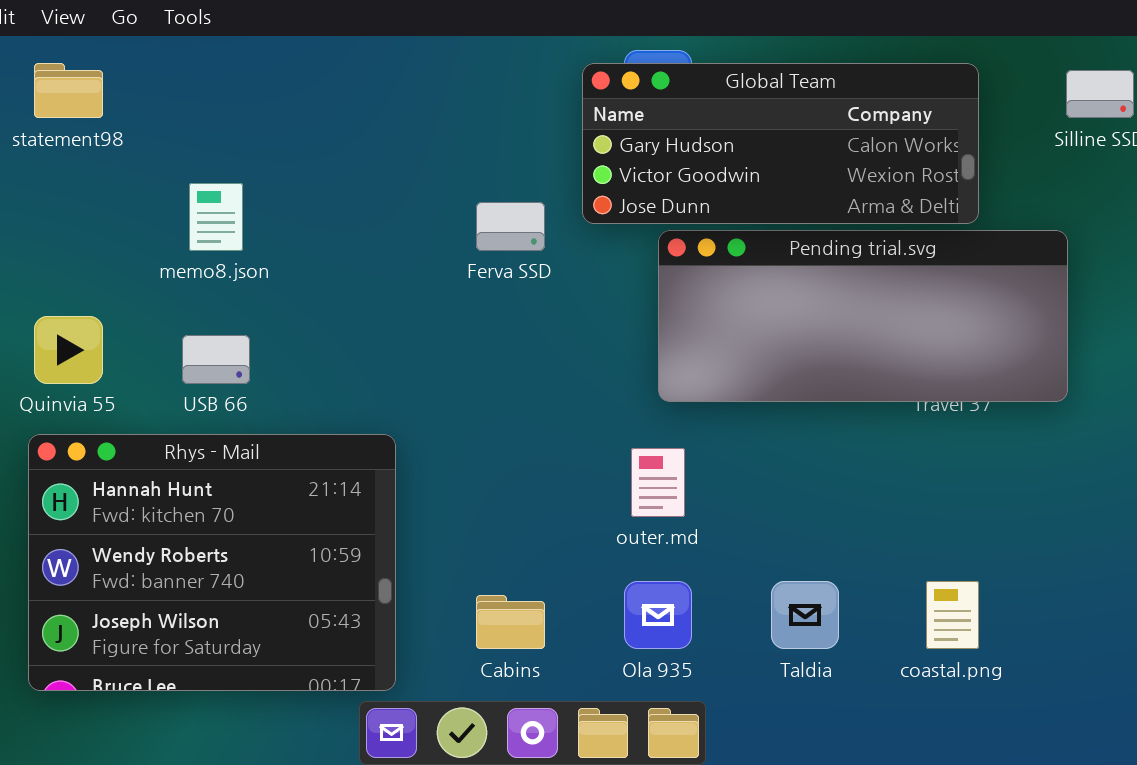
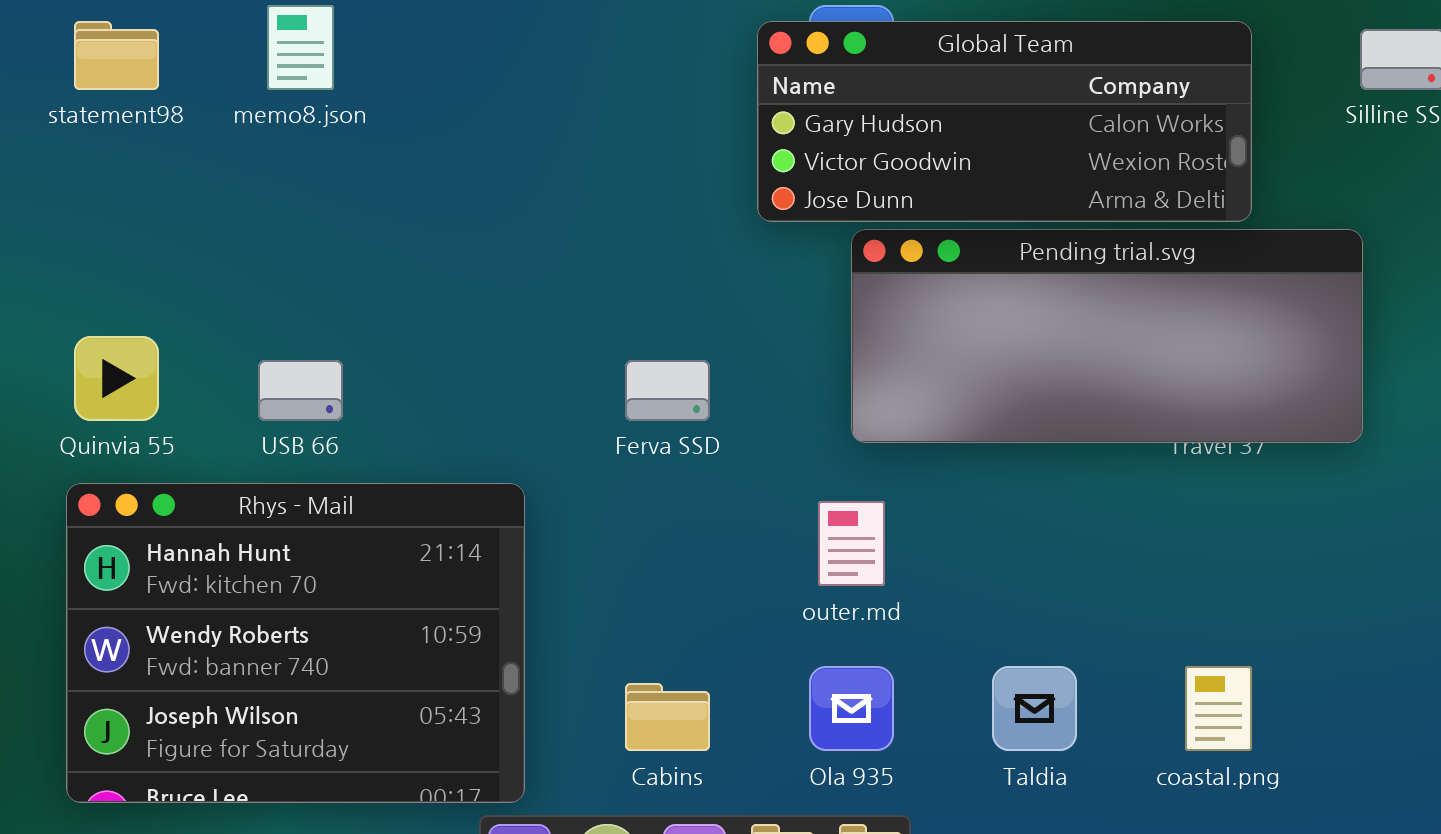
memo8.json: [189,183,243,251] -> [267,5,334,90], moved
Ferva SSD: [476,202,545,251] -> [625,360,710,421], moved

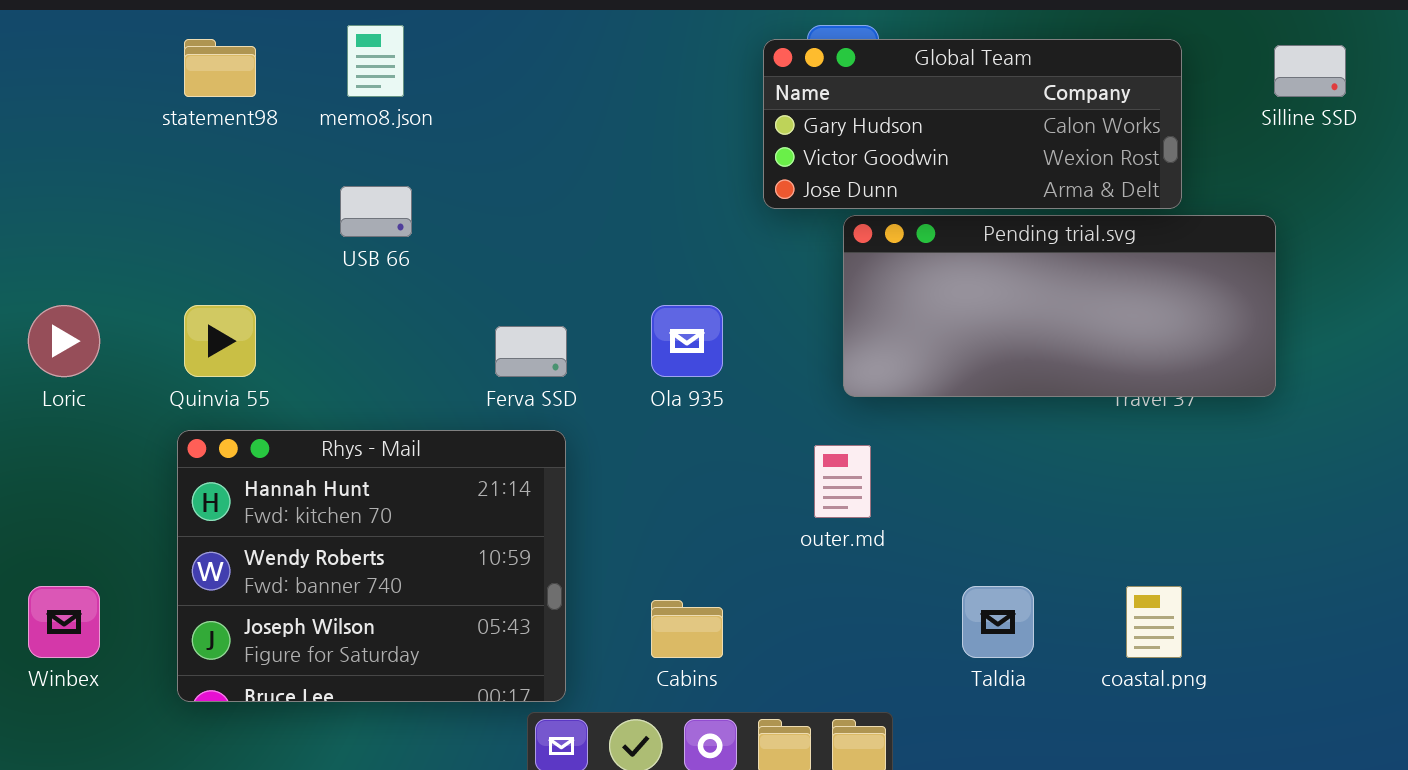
USB 66: [258,360,343,421] -> [340,186,412,237], moved
Ferva SSD: [625,360,710,421] -> [495,326,567,377], moved
Ola 935: [809,666,894,751] -> [651,305,723,377], moved

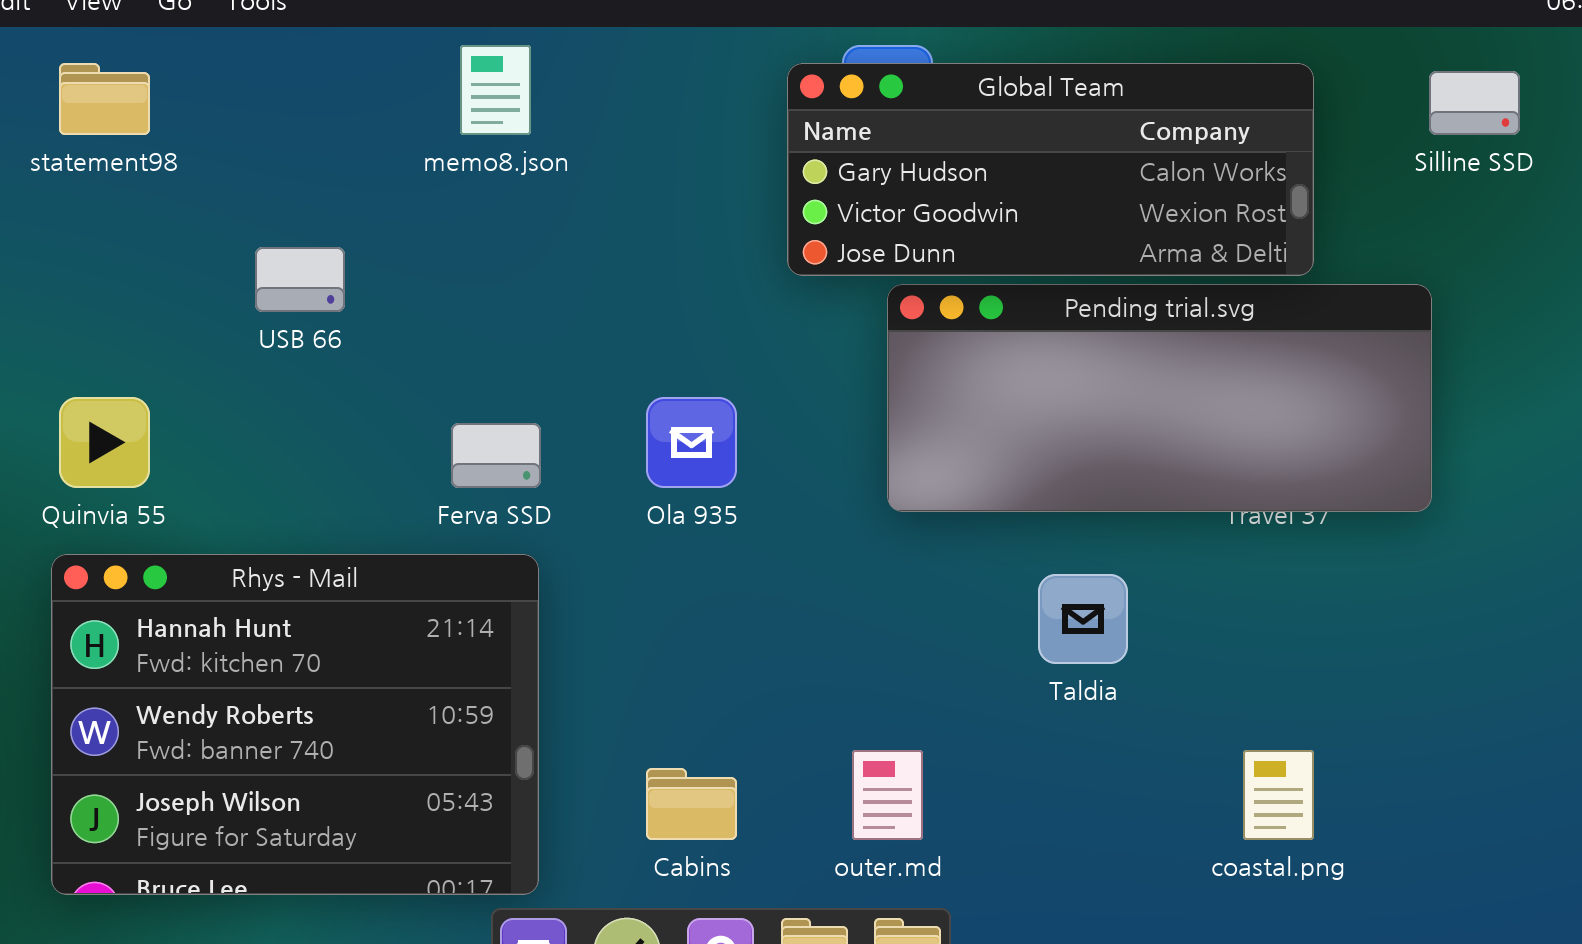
memo8.json: [347,25,404,97] -> [460,45,531,135], moved
outer.md: [814,445,871,518] -> [852,750,923,840], moved
Taldia: [962,586,1034,658] -> [1038,574,1128,664], moved

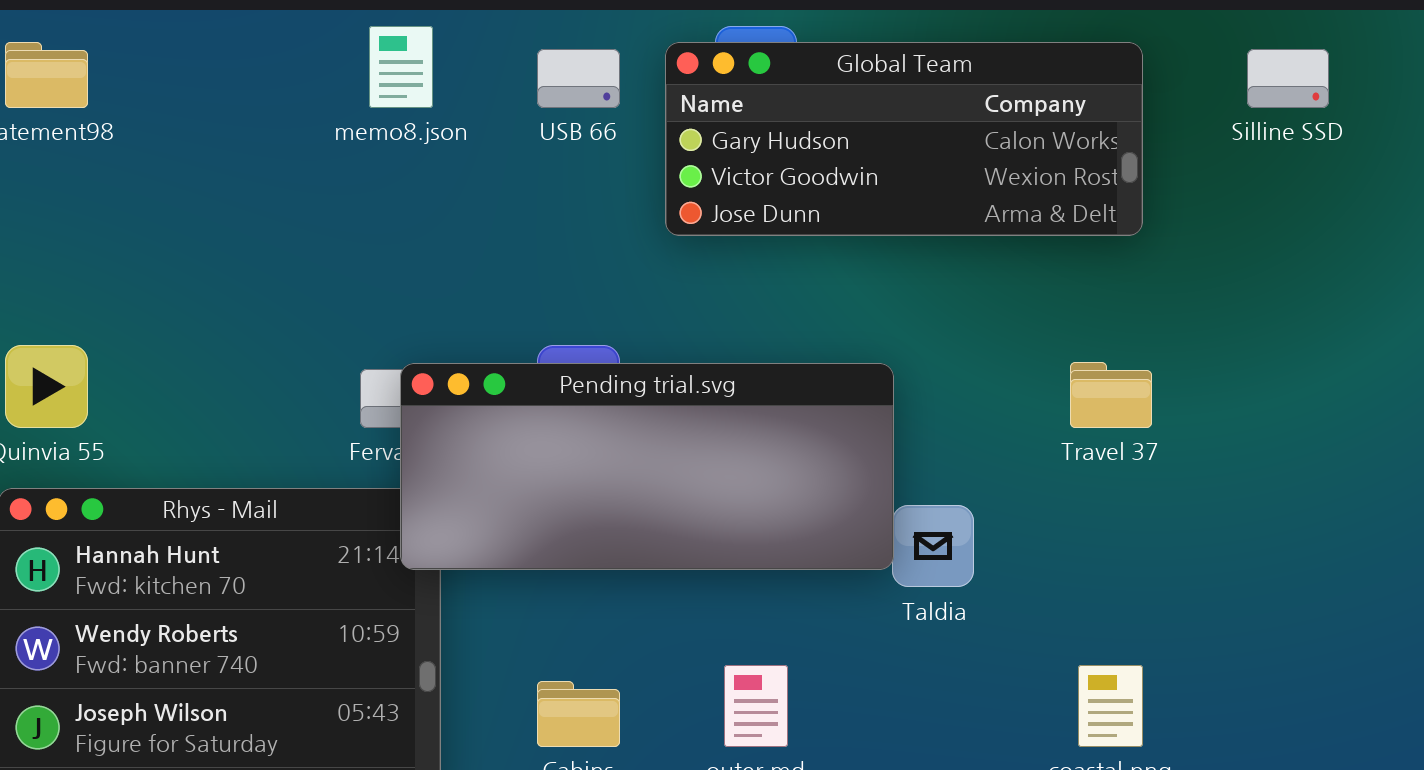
USB 66: [255,247,345,312] -> [537,49,620,108], moved
Pending trial.svg: [887,284,1432,512] -> [400,363,894,570], moved

